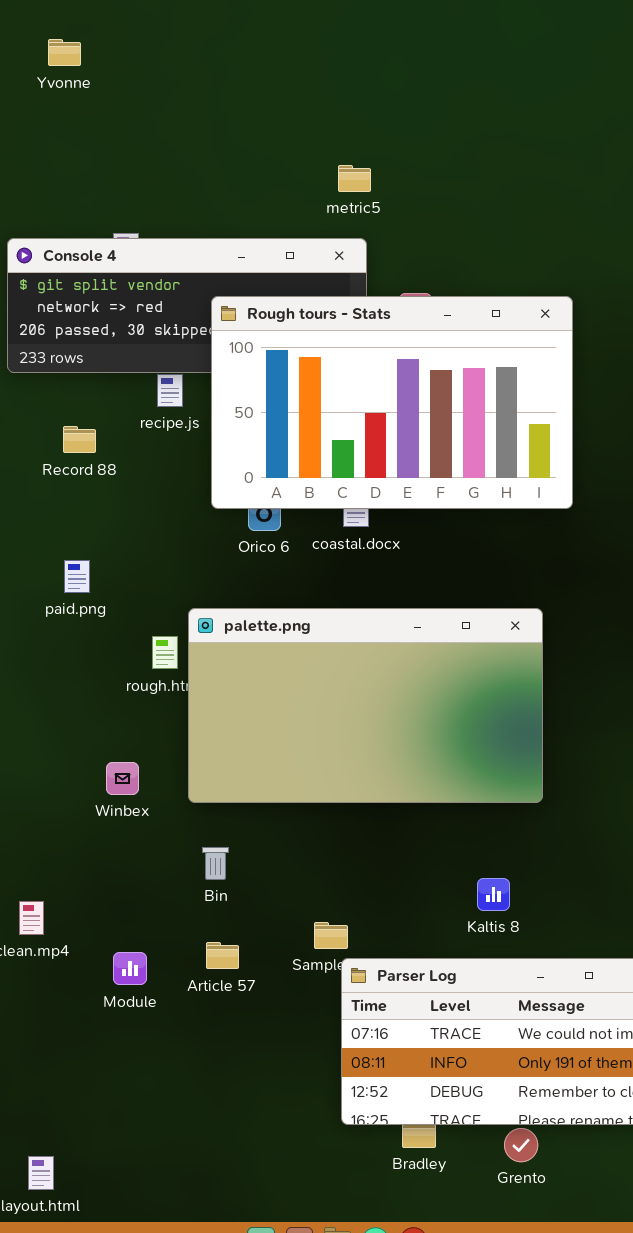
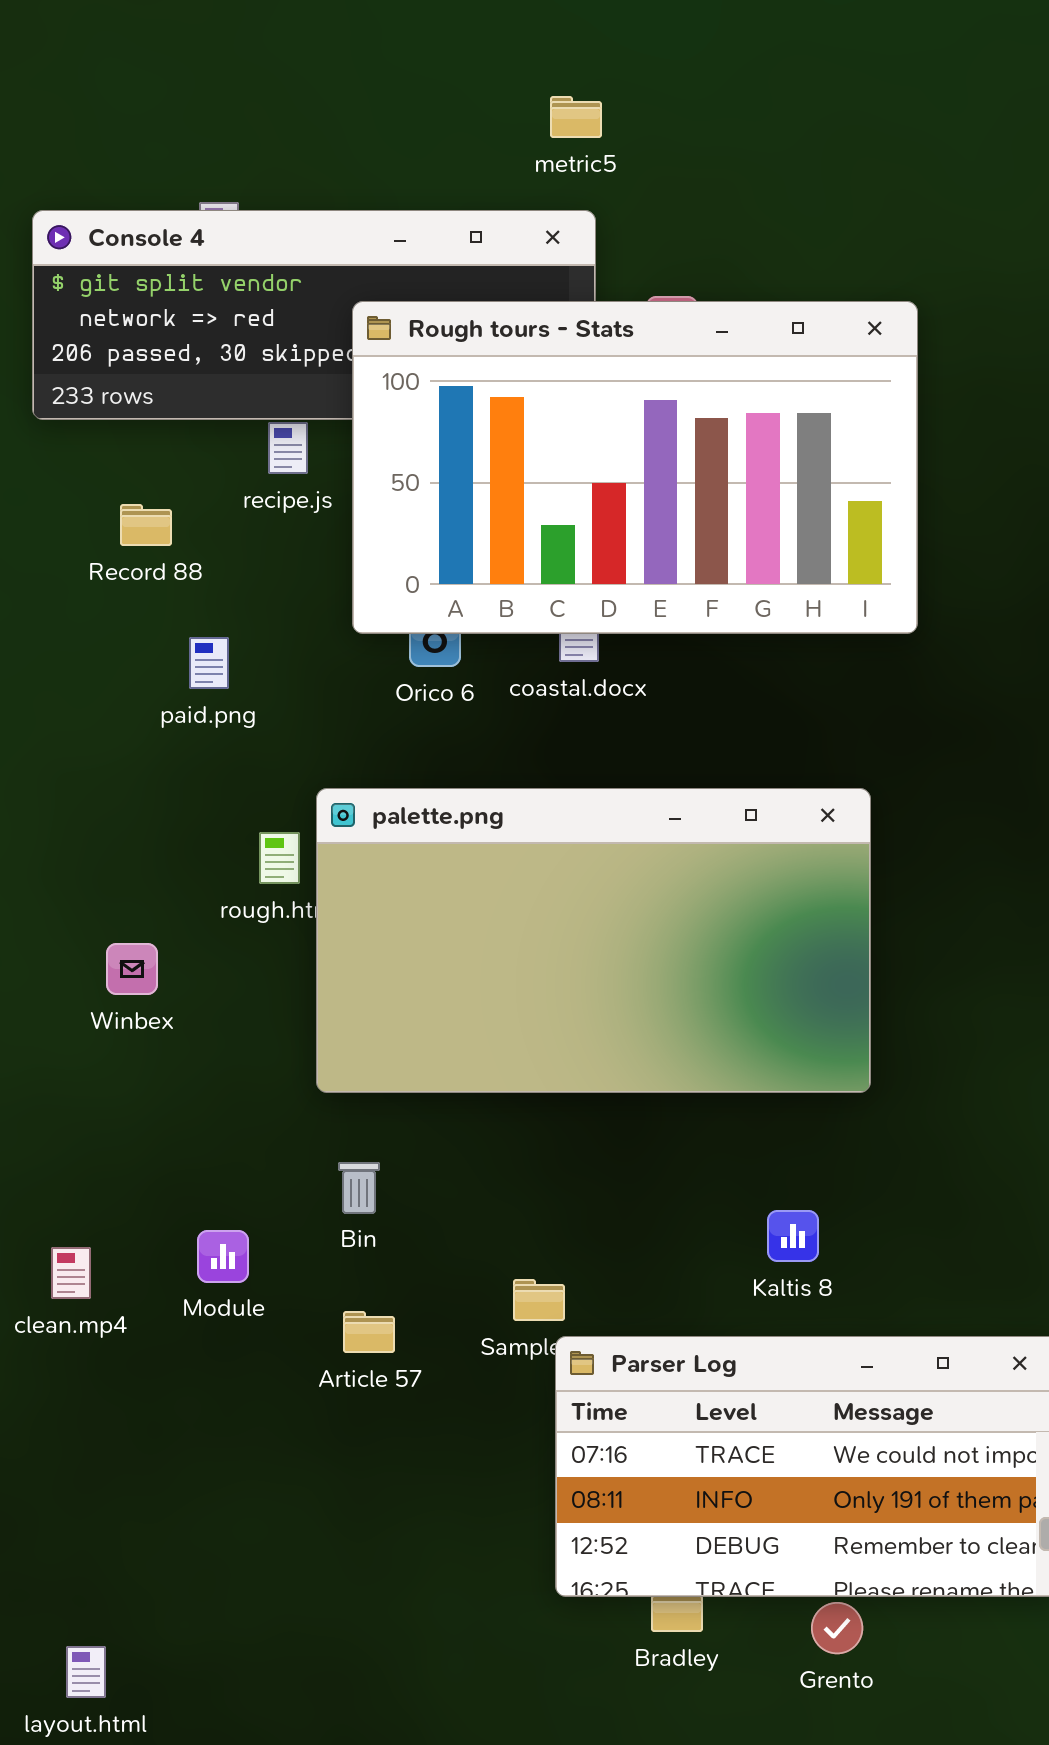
paid.png: [64,560,90,593] -> [189,637,229,689], moved
Winbex: [106,762,139,795] -> [106,943,158,995], moved
Module: [113,952,147,985] -> [197,1230,249,1283], moved

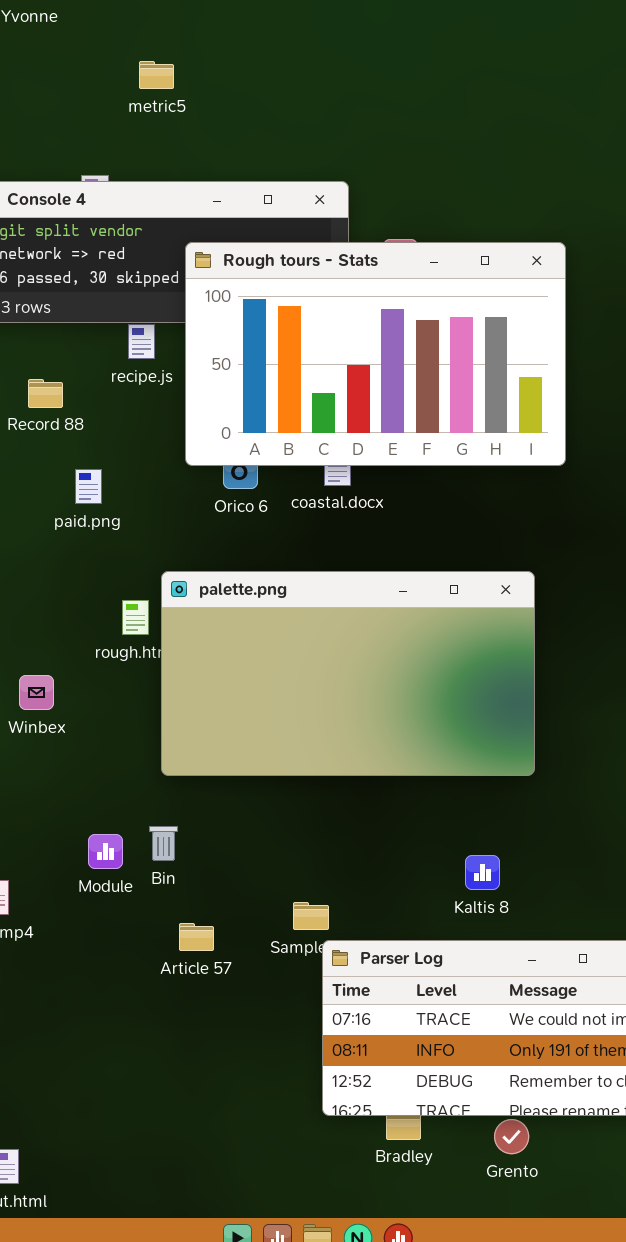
metric5: [550,96,602,138] -> [139,61,174,89], moved
Bin: [338,1162,380,1214] -> [149,826,178,861], moved
Module: [197,1230,249,1283] -> [88,834,123,869], moved

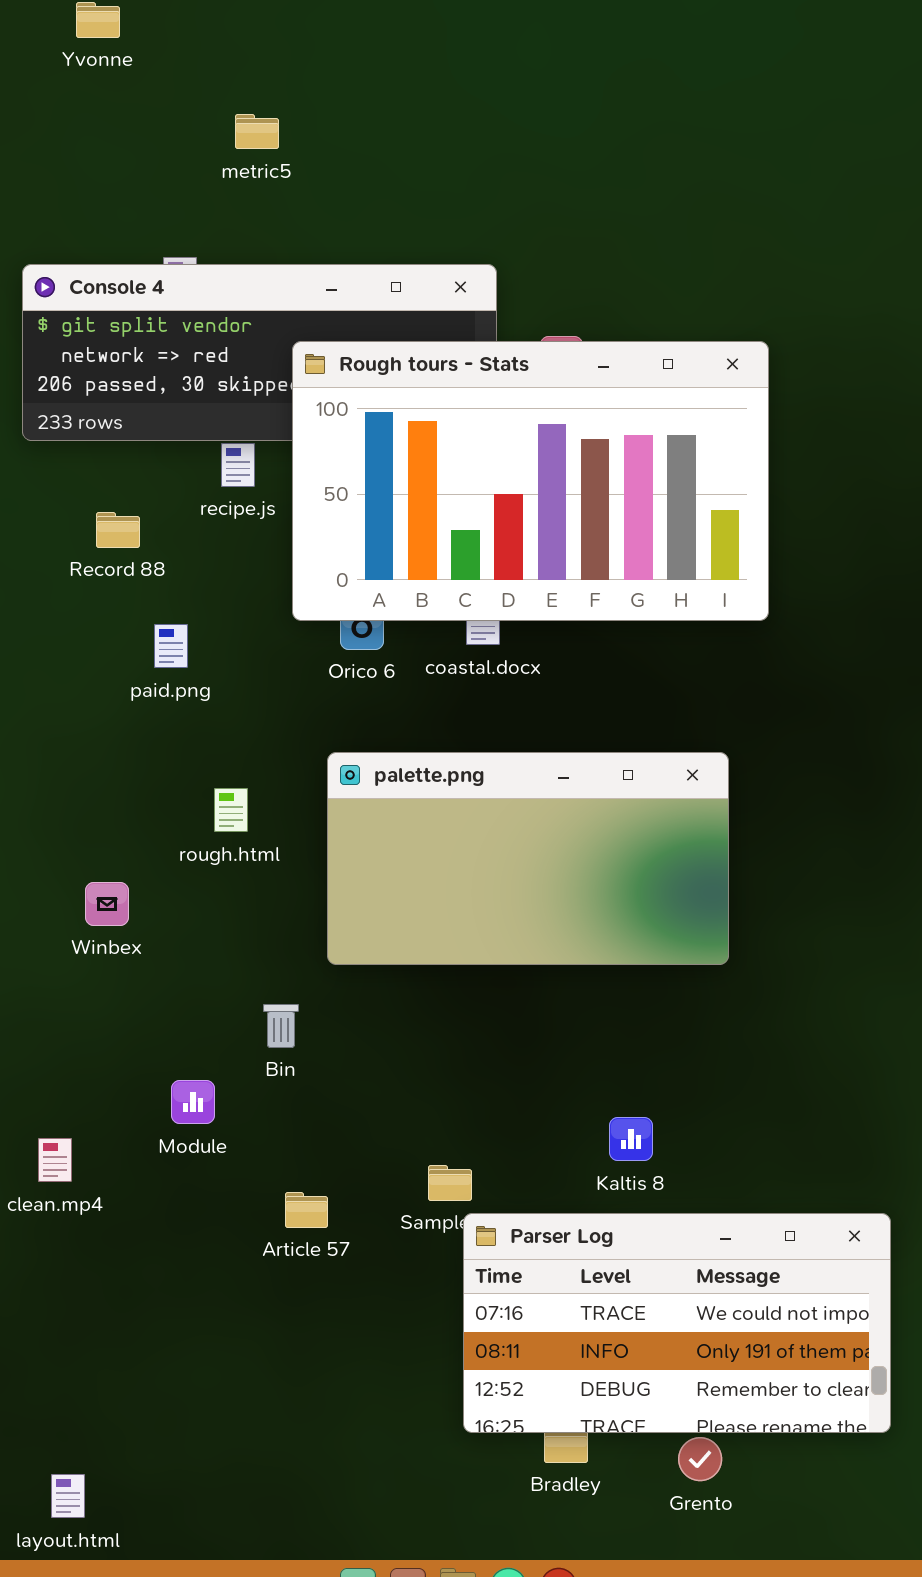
palette.png: [161,571,535,776] -> [327,752,729,965], resized
Bin: [149,826,178,861] -> [263,1004,299,1048], moved
Kaltis 8: [465,855,500,890] -> [609,1117,653,1161], moved

